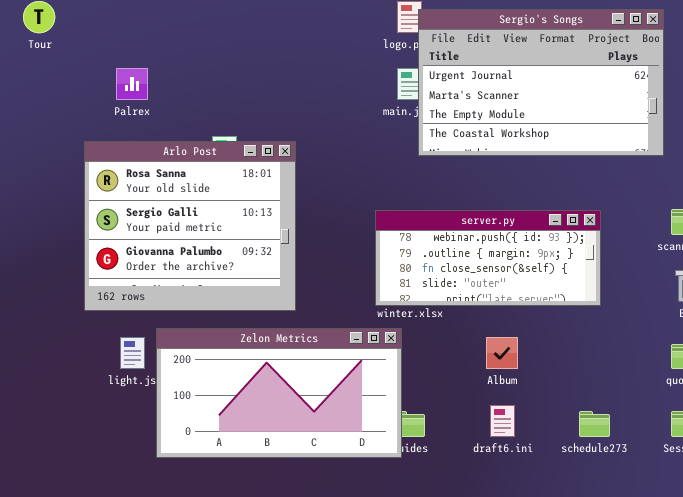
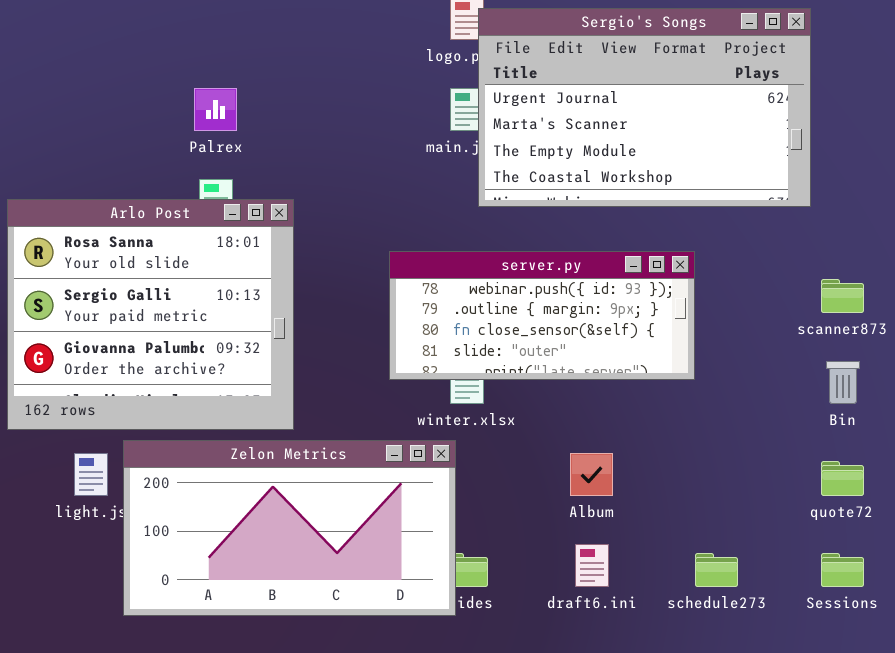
Palrex: [116,68,148,100] -> [194,88,237,131], moved
Arlo Post: [84,141,296,311] -> [7,199,294,430], moved
server.py: [375,210,601,306] -> [389,251,695,380], moved

